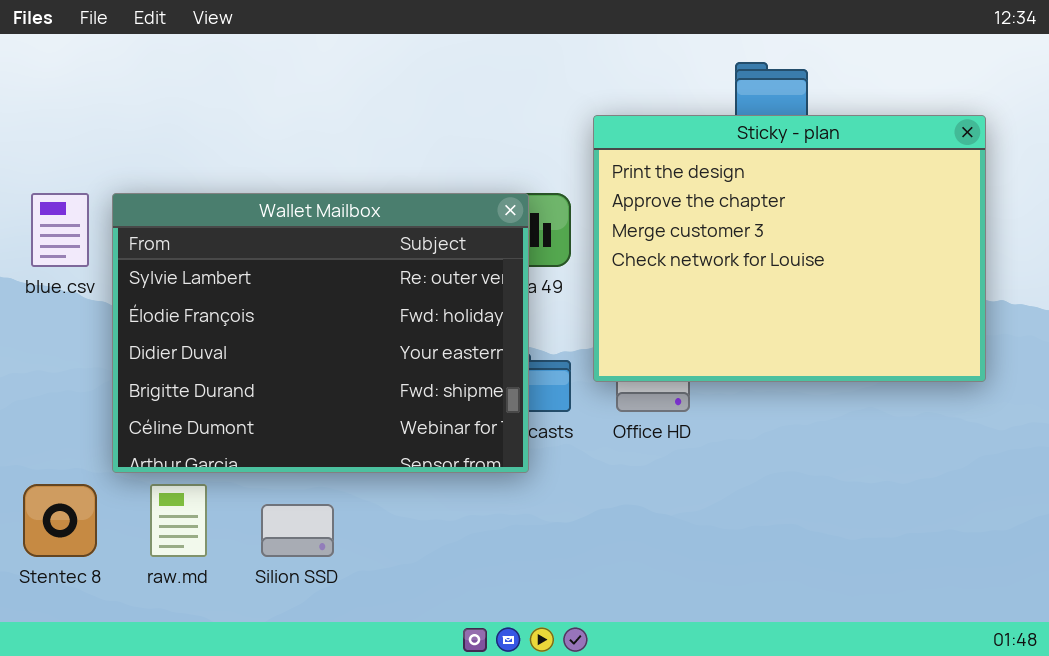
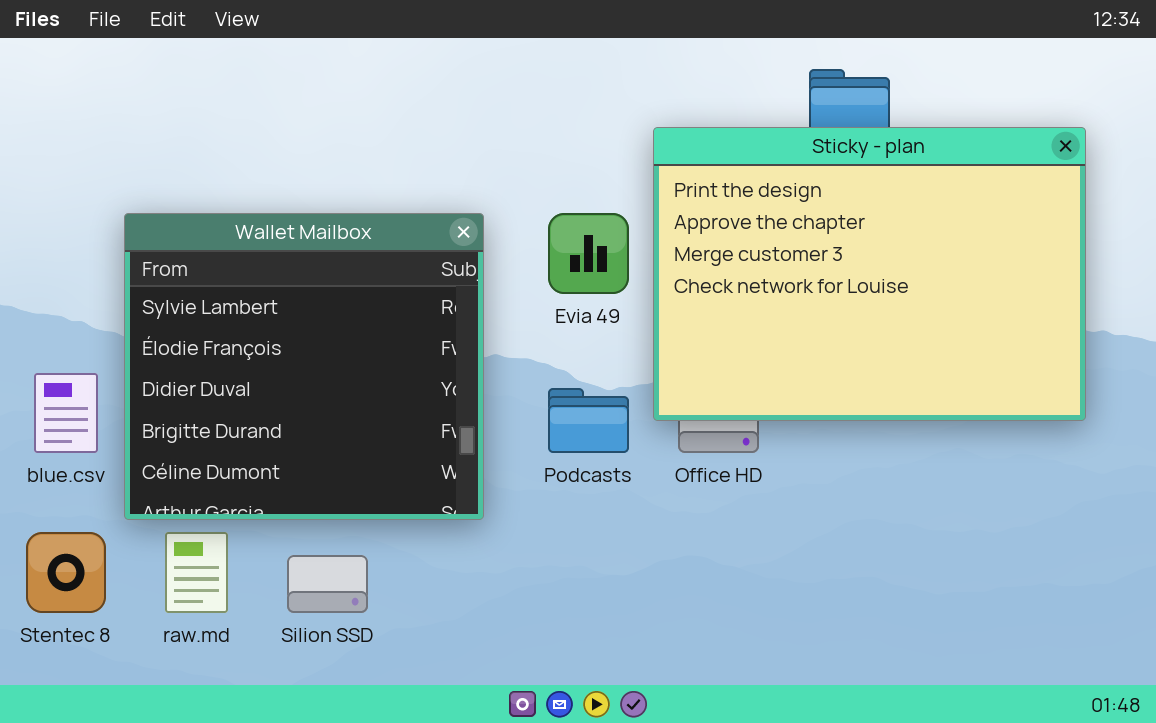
blue.csv: [31,193,89,267] -> [34,373,98,453], moved
Wallet Mailbox: [112,193,529,473] -> [124,213,484,520], resized

